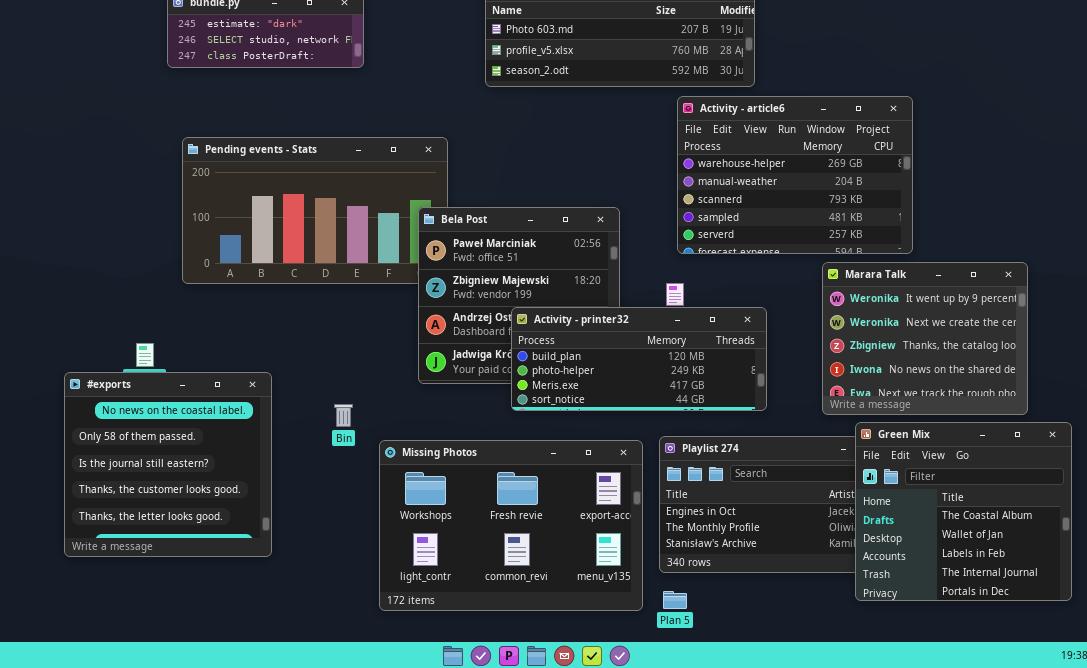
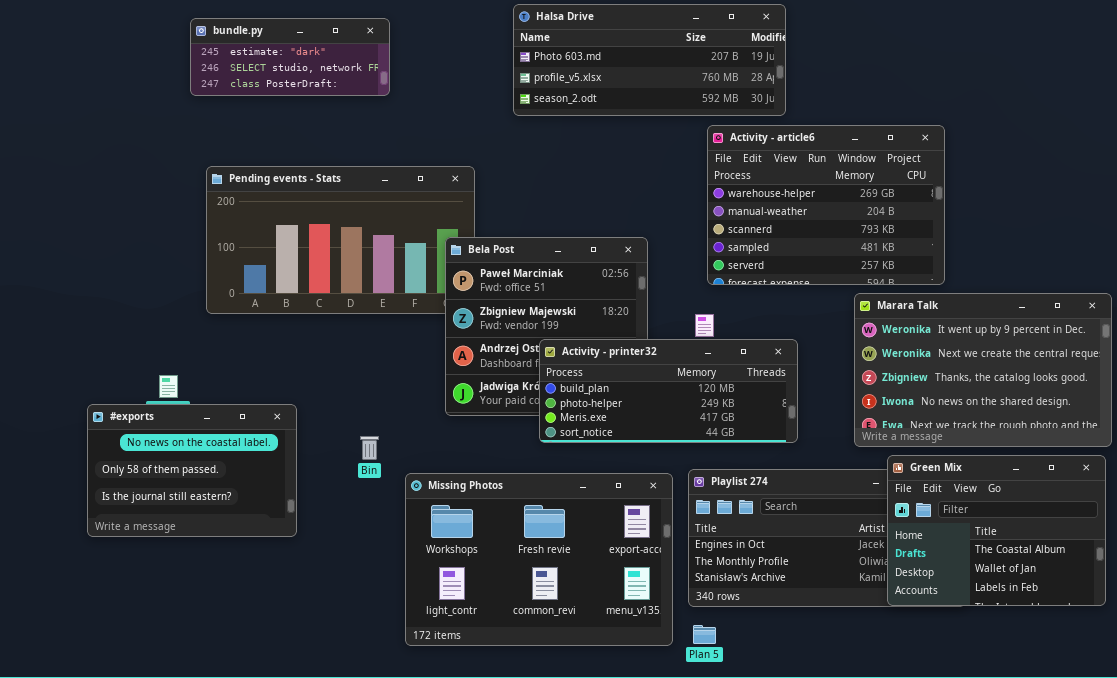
Marara Talk: [822,262,1028,415] -> [854,293,1112,447], resized
#exports: [64,372,272,557] -> [87,404,297,537], resized
Green Mix: [855,422,1072,601] -> [887,455,1106,606], resized

